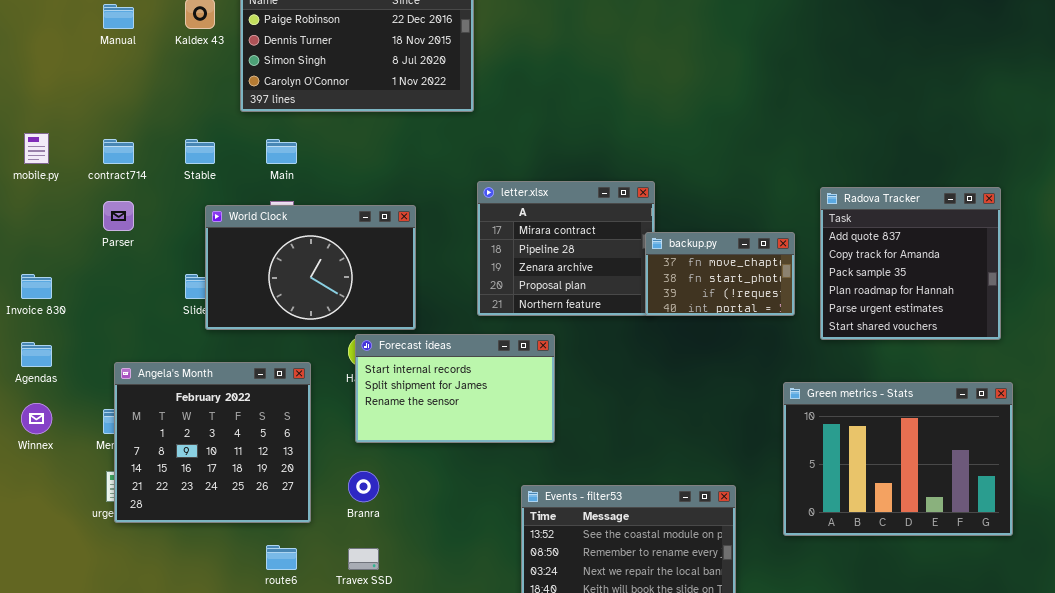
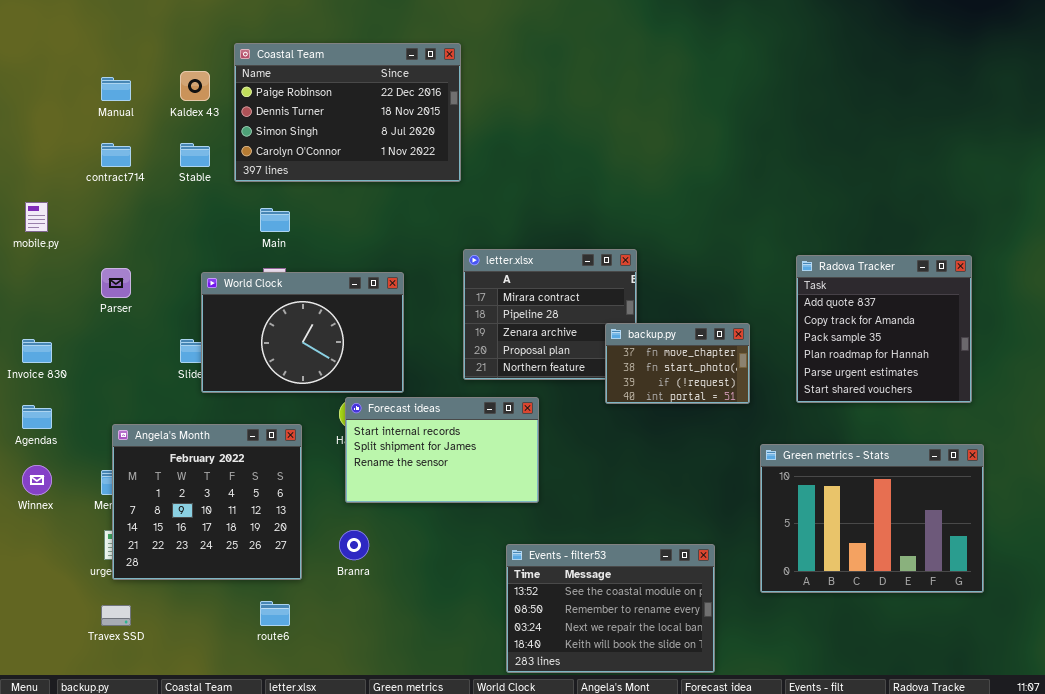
contract714: [103,139,134,164] -> [101,143,131,167], moved
Stable: [185,139,215,164] -> [180,143,210,167], moved
backup.py: [645,232,795,316] -> [605,323,750,404], moved
Travex SSD: [348,548,379,570] -> [101,605,131,626], moved

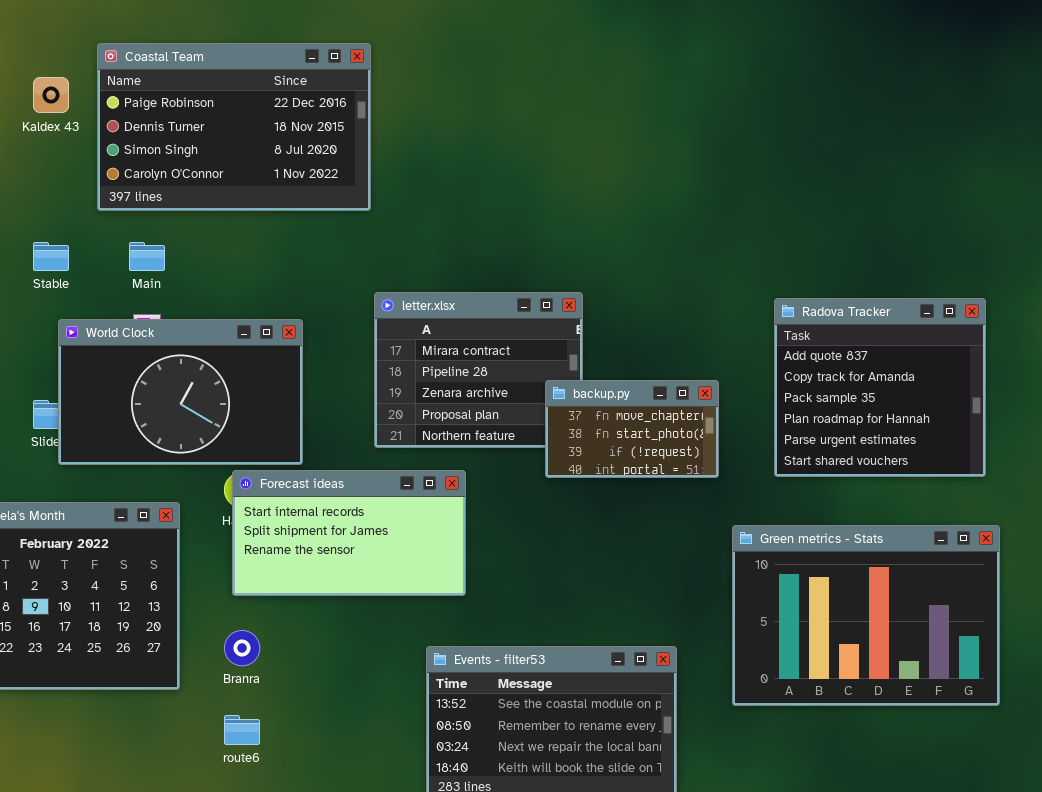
Stable: [180,143,210,167] -> [33,242,69,271], moved
route6: [260,601,290,626] -> [224,715,260,745], moved

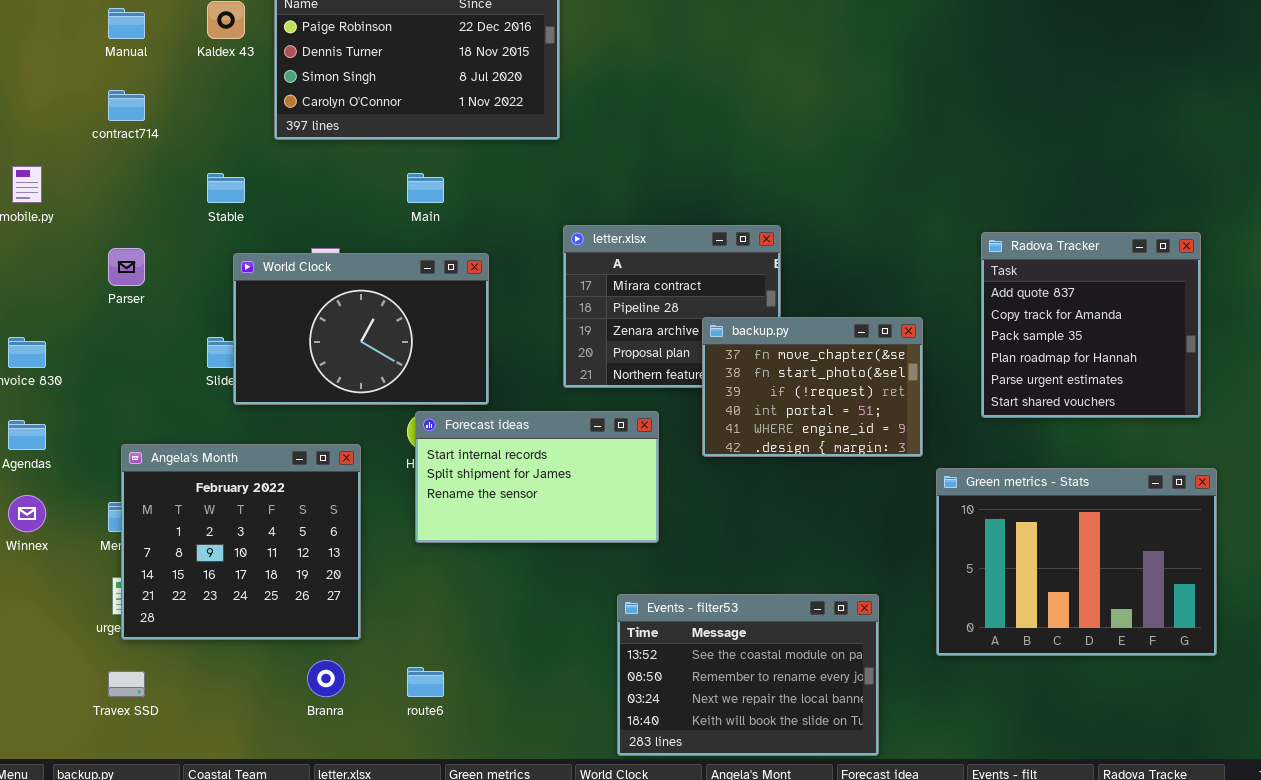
Main: [129,242,165,271] -> [407,173,444,203], moved
backup.py: [545,380,719,478] -> [702,317,923,457], resized
Branra: [224,630,260,666] -> [307,660,345,697], moved

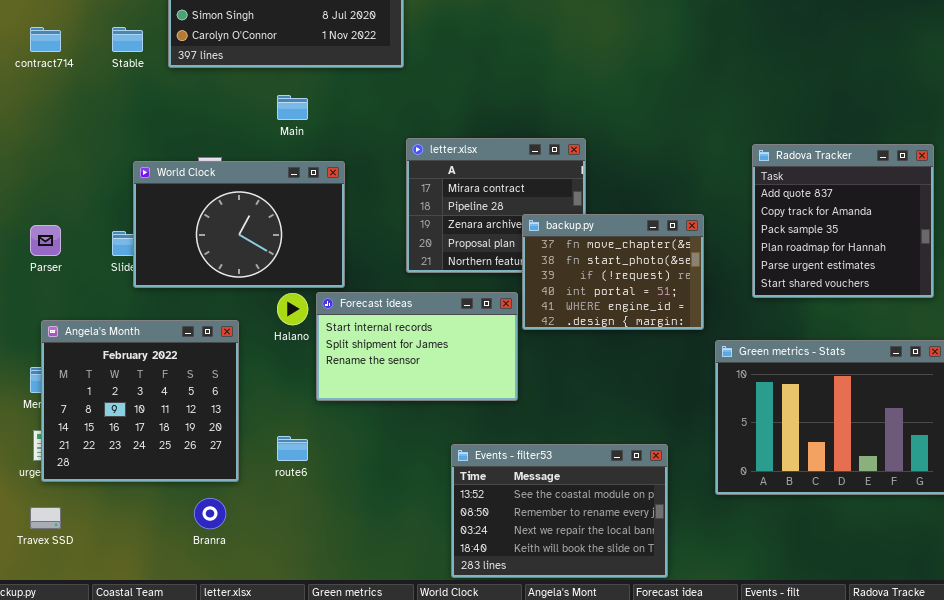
Stable: [207,173,245,203] -> [112,27,143,52], moved
Parser: [108,248,145,286] -> [30,225,61,256], moved
Forecast ideas: [415,411,659,543] -> [316,292,518,401], moved
route6: [407,667,444,697] -> [277,436,308,461], moved

